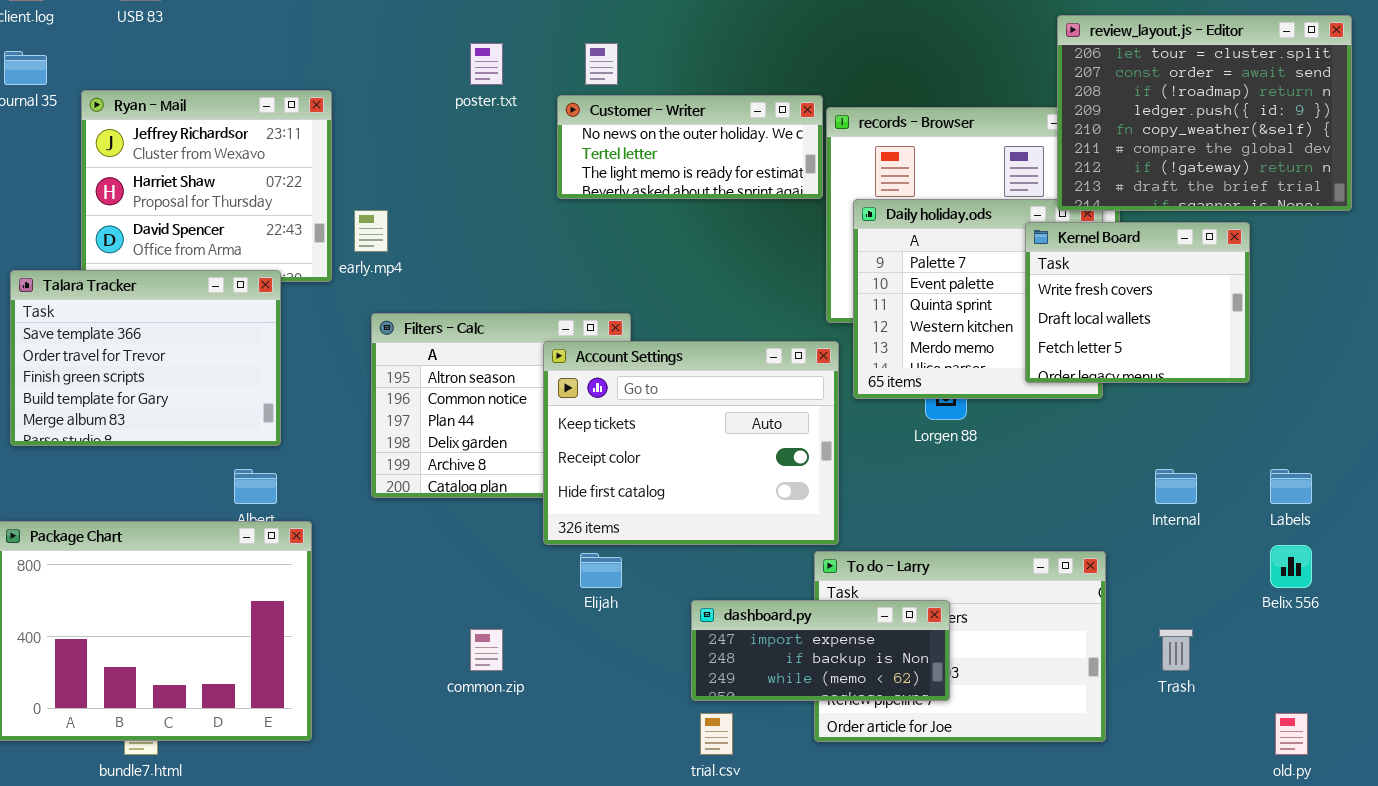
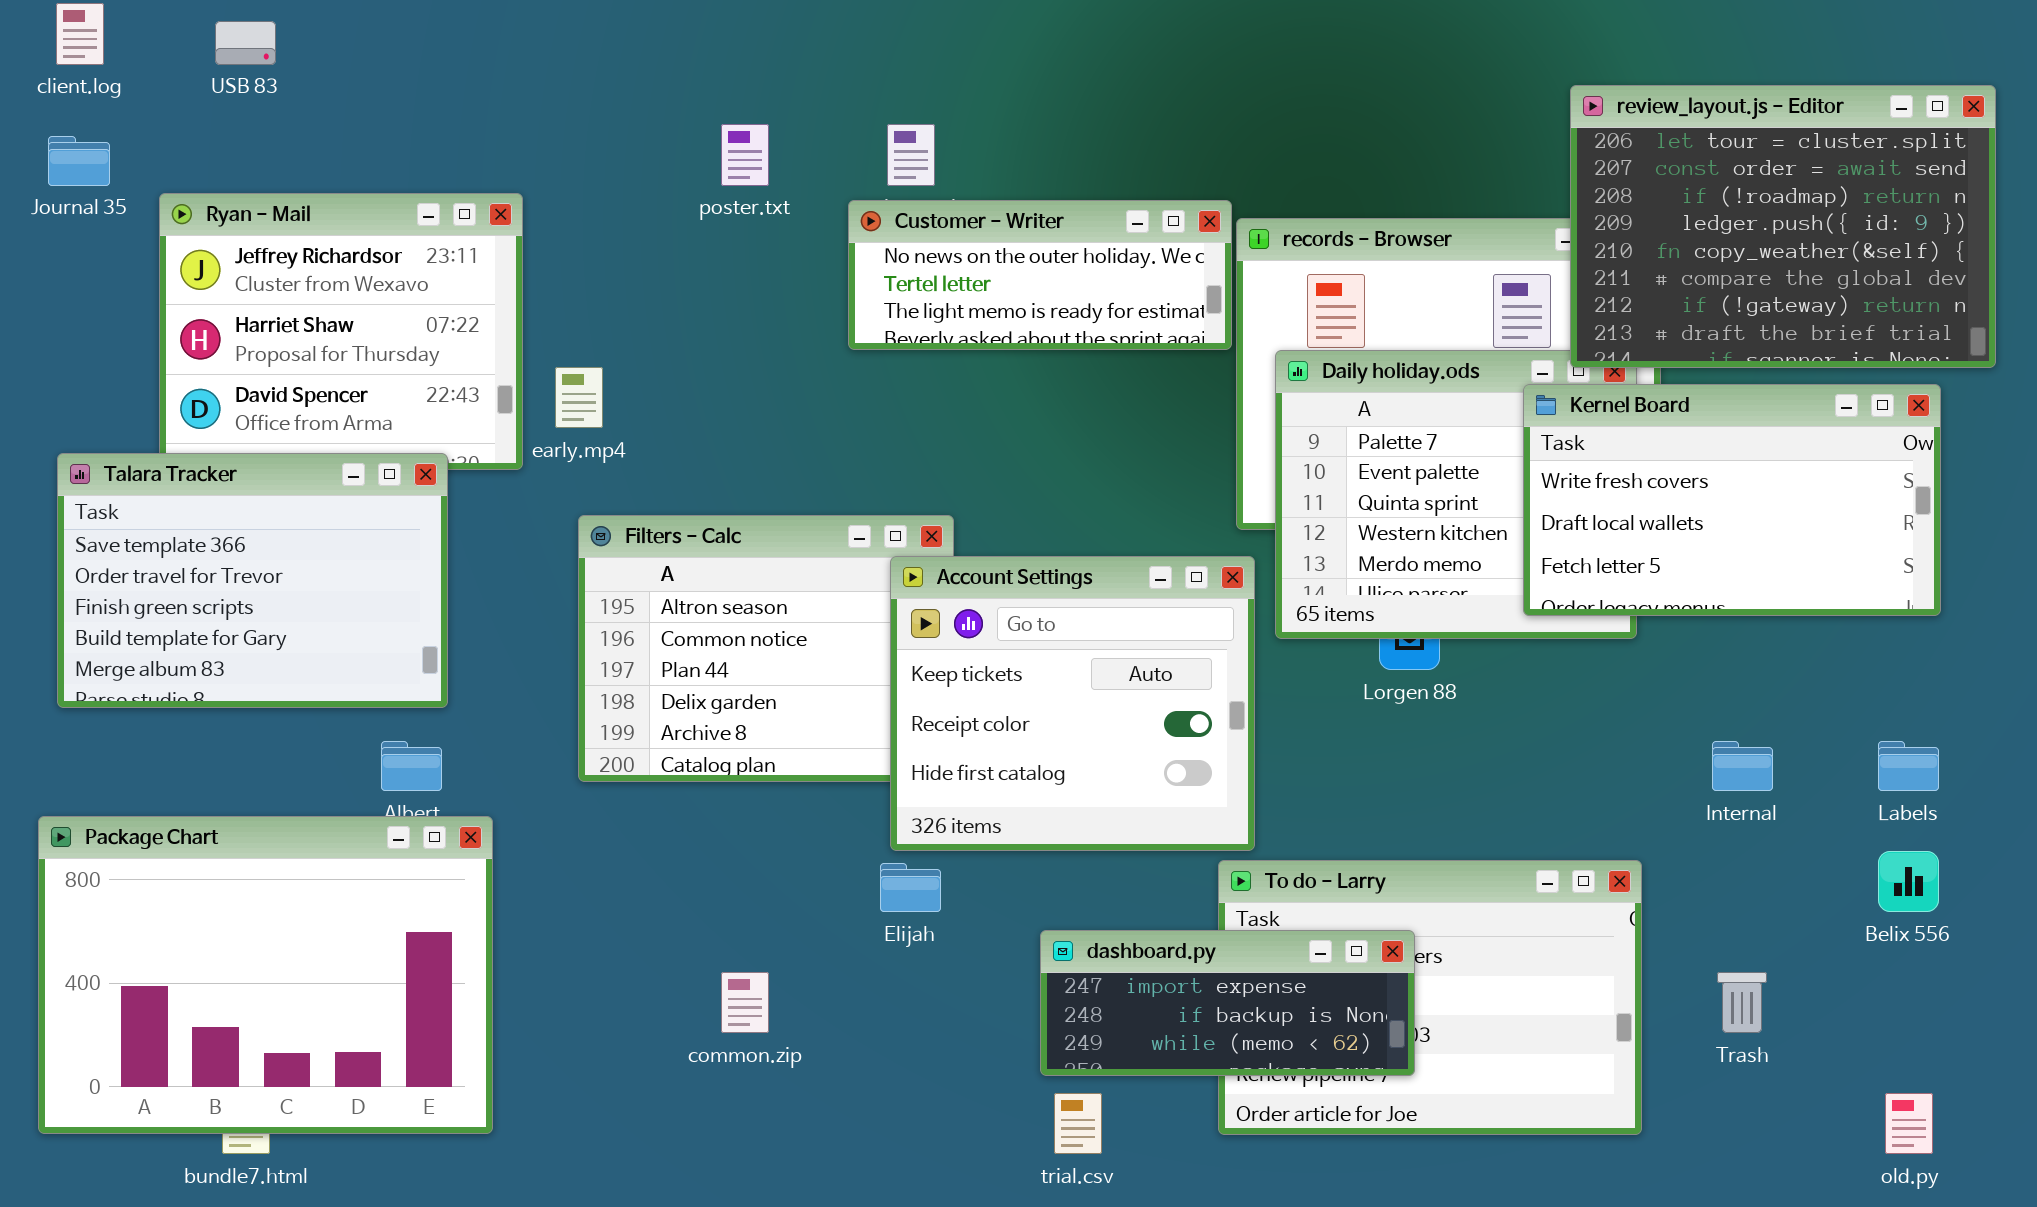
Kernel Board: [1025,222,1250,383] -> [1523,384,1941,616], resized
Account Settings: [543,341,839,545] -> [890,556,1255,851], resized

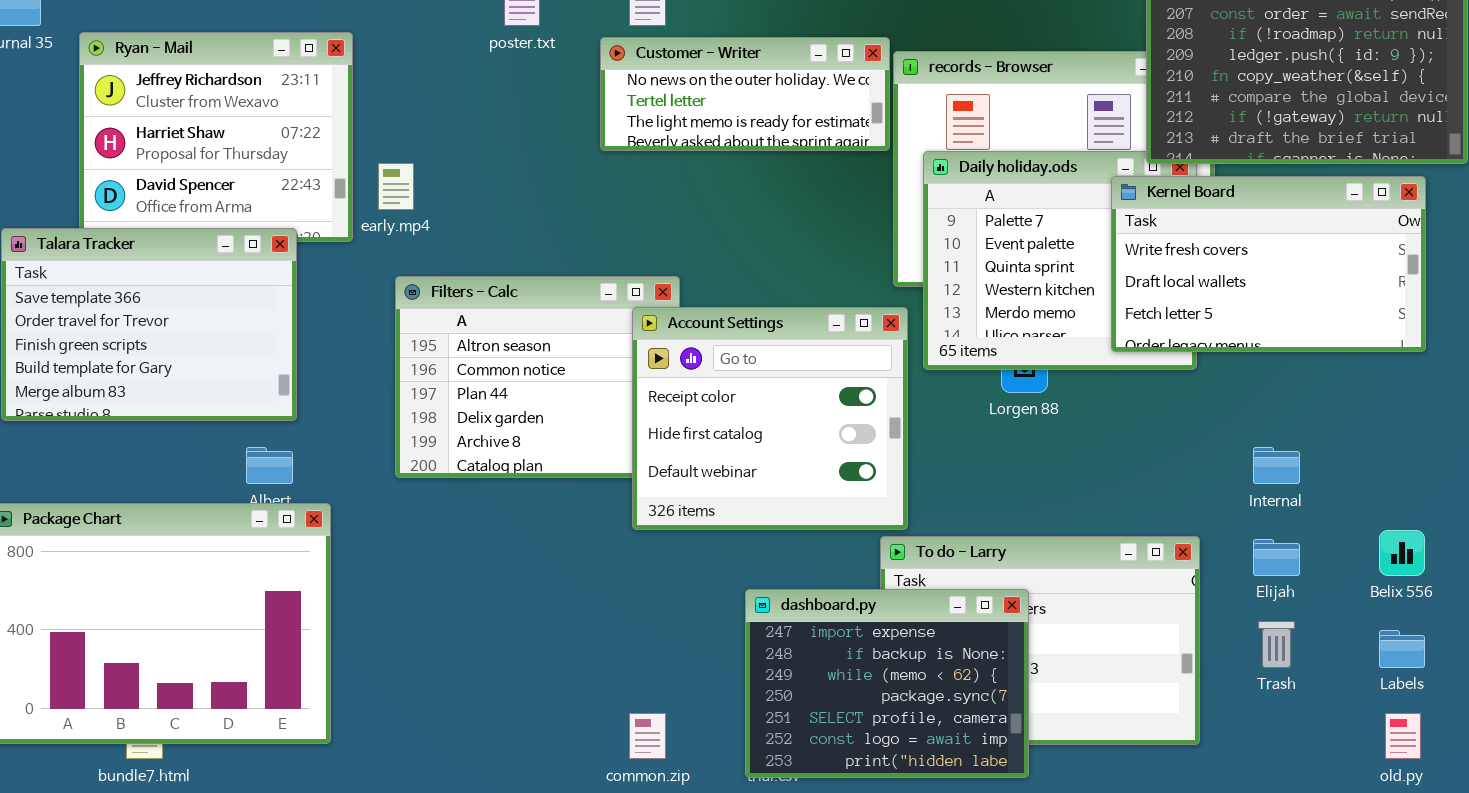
Account Settings: [890,556,1255,851] -> [632,307,908,530], scrolled down 1 row
Labels: [1878,741,1939,791] -> [1379,630,1425,668], moved
Elijah: [880,863,941,912] -> [1253,539,1300,576], moved
dashboard.py: [1040,930,1415,1076] -> [745,589,1029,778], resized
common.zip: [721,972,769,1033] -> [629,713,666,759], moved

